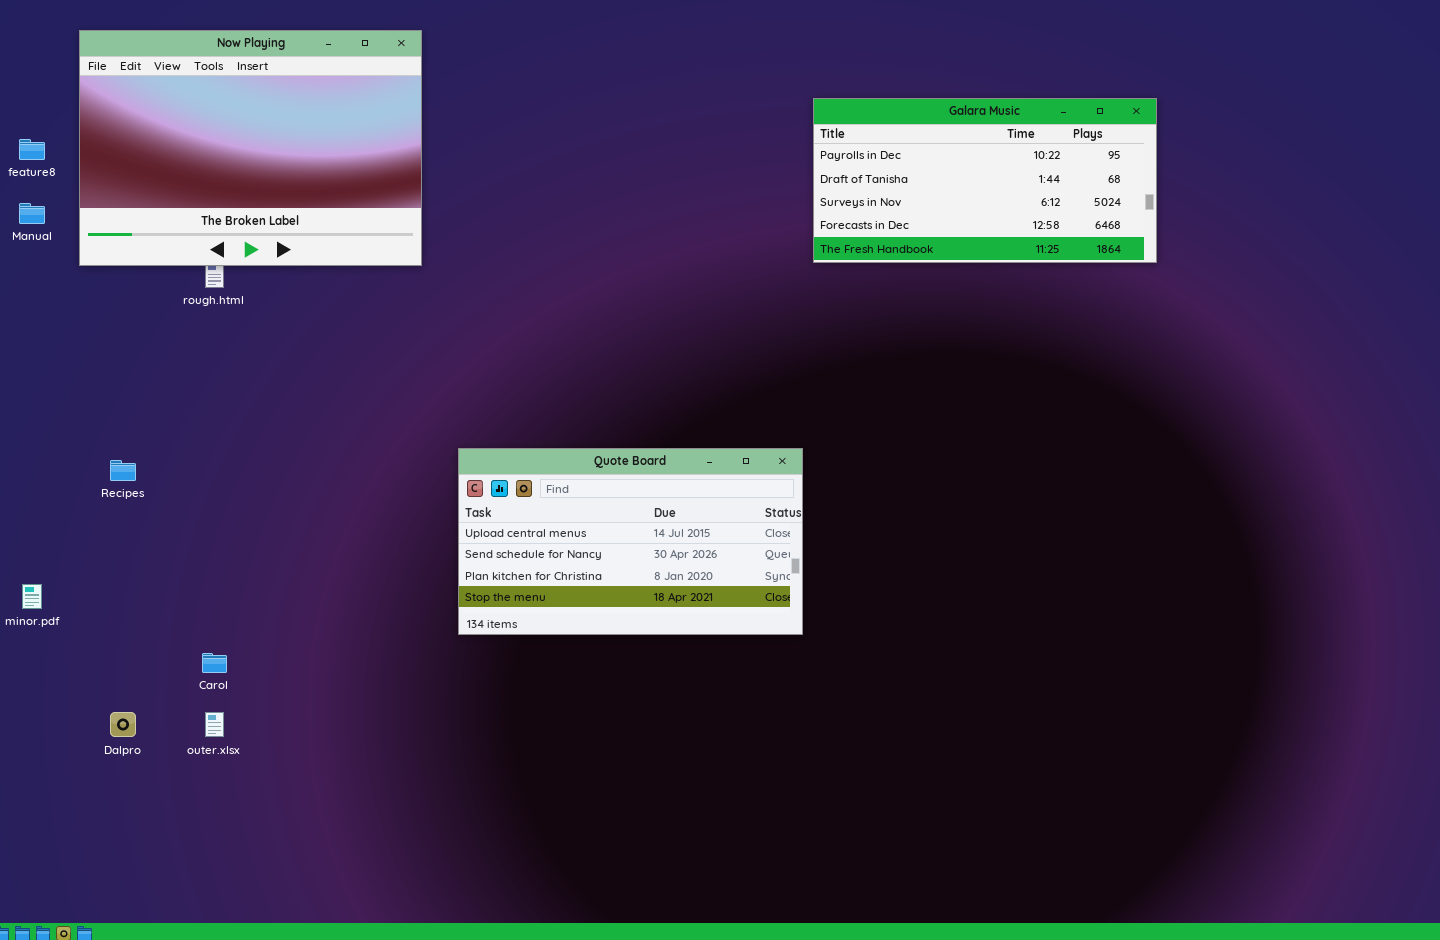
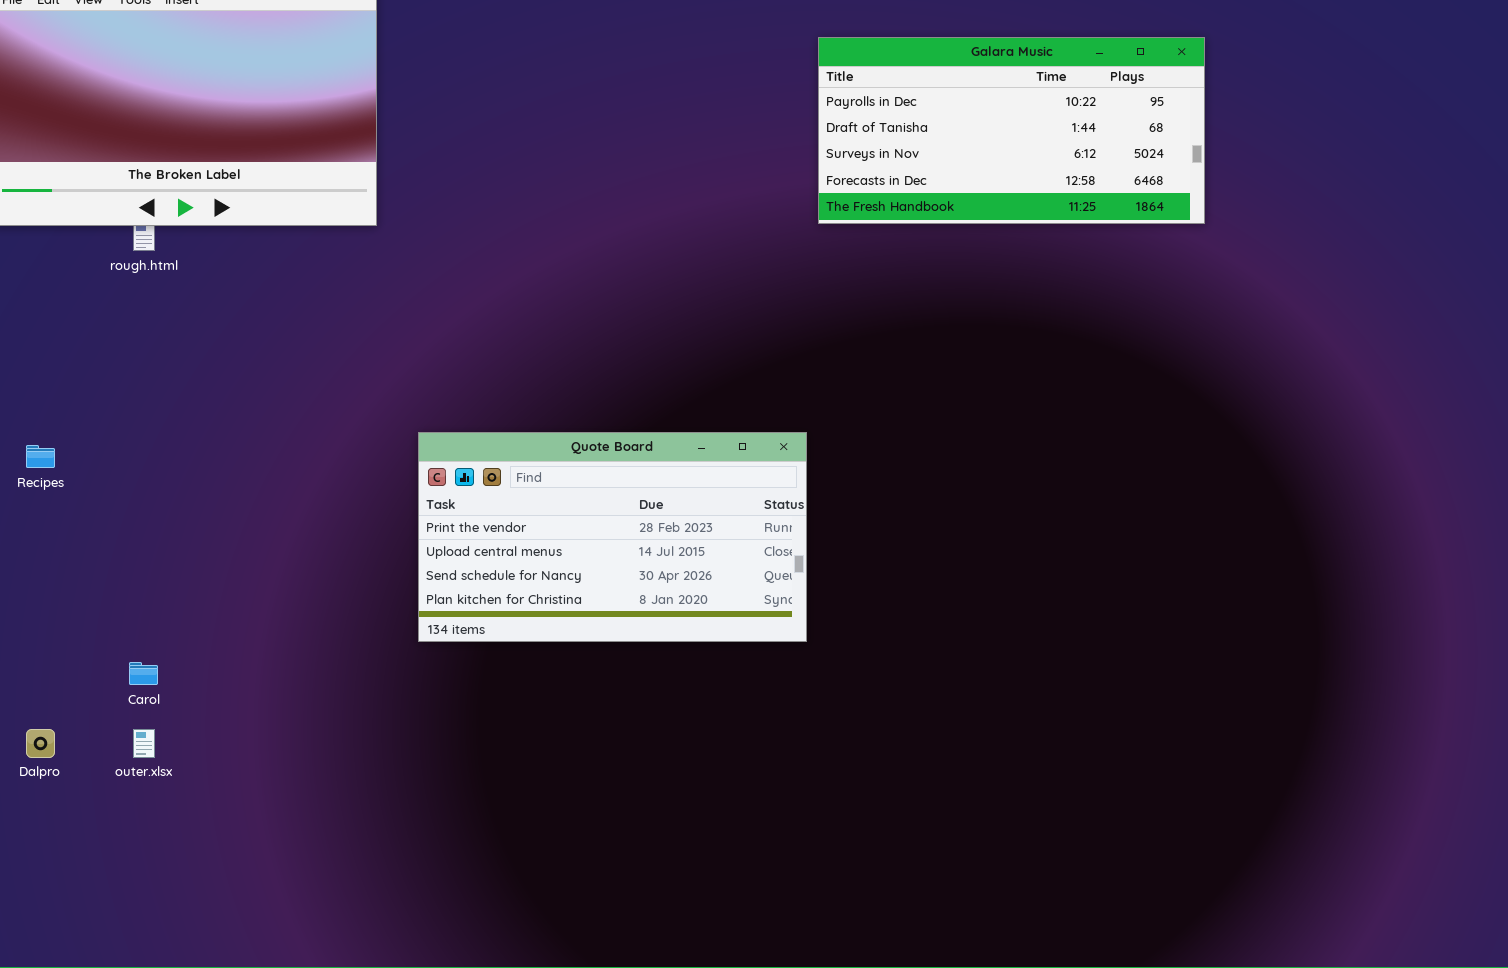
Quote Board: [458,448,803,635] -> [418,432,807,642], scrolled up 1 row

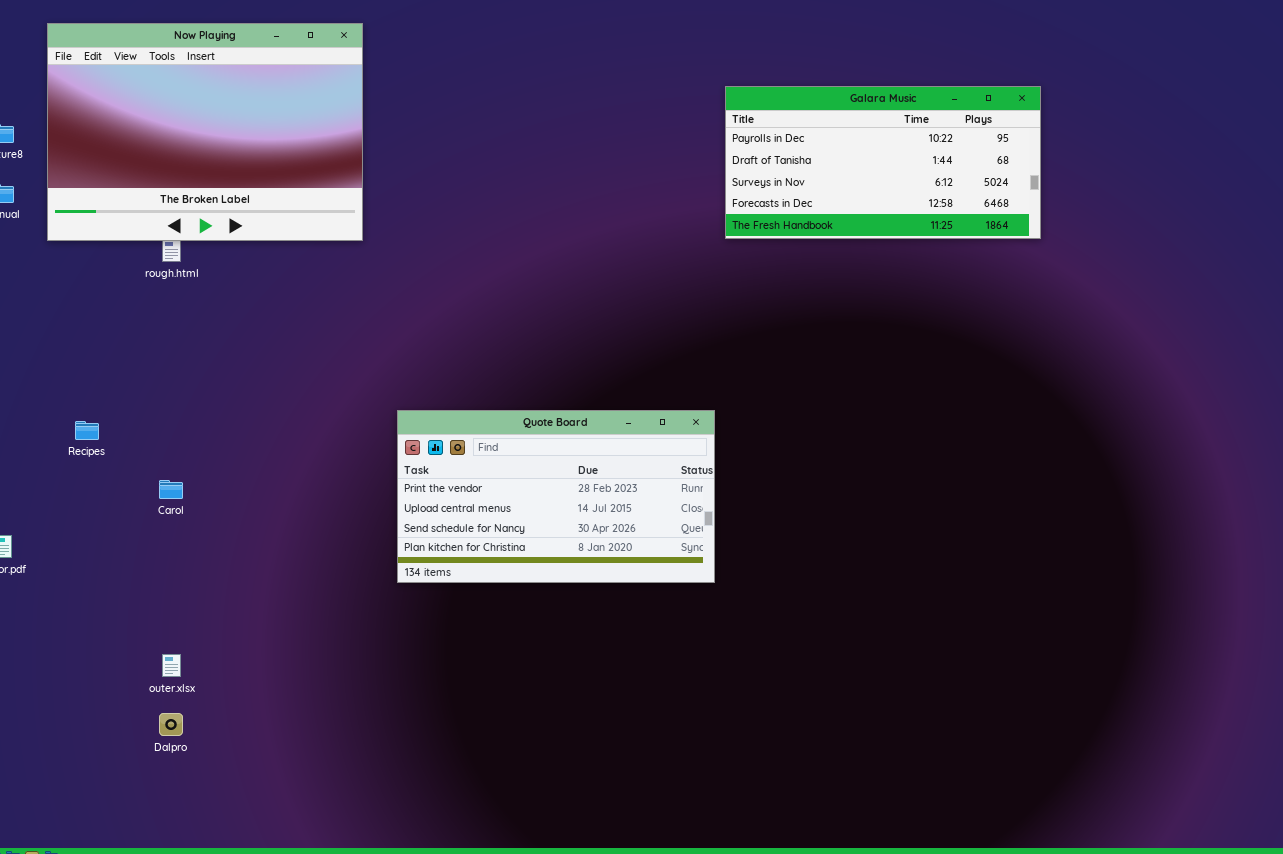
Carol: [129,662,158,685] -> [159,480,183,499], moved
Dalpro: [26,729,55,758] -> [159,713,183,736], moved

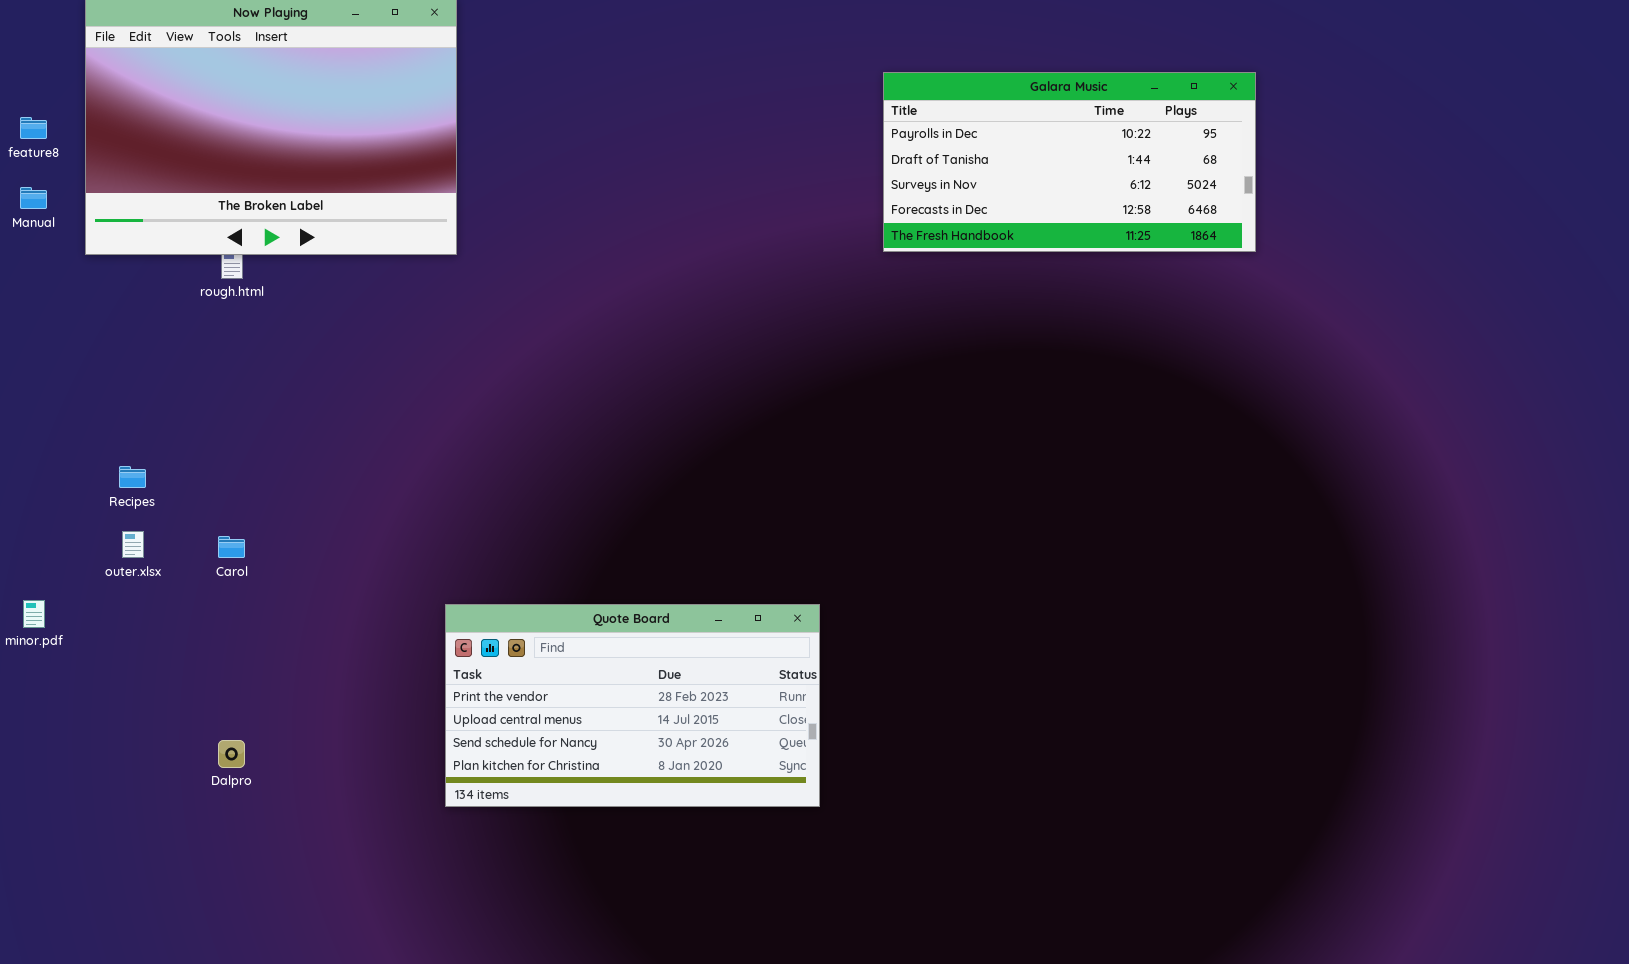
Quote Board: [397,410,715,583] -> [445,604,820,807], moved
outer.xlsx: [162,654,181,677] -> [122,531,144,558], moved
Dalpro: [159,713,183,736] -> [218,740,245,768], moved

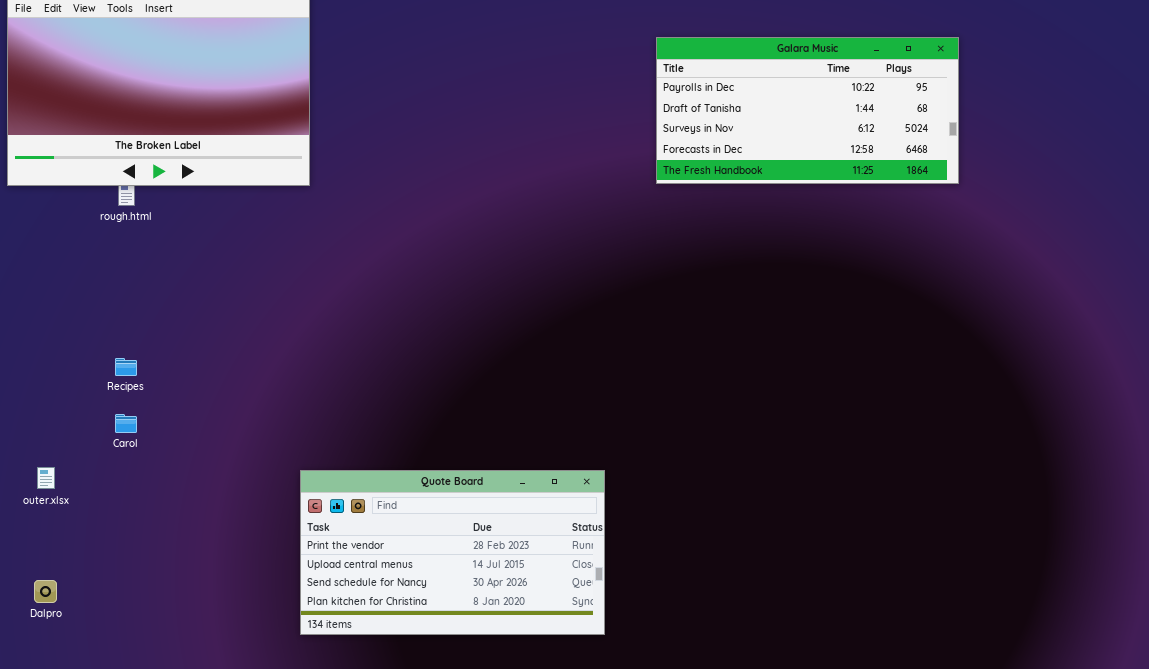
Recipes: [119,466,146,488] -> [115,358,137,376], moved
outer.xlsx: [122,531,144,558] -> [37,467,55,489], moved
Dalpro: [218,740,245,768] -> [34,580,57,603], moved

